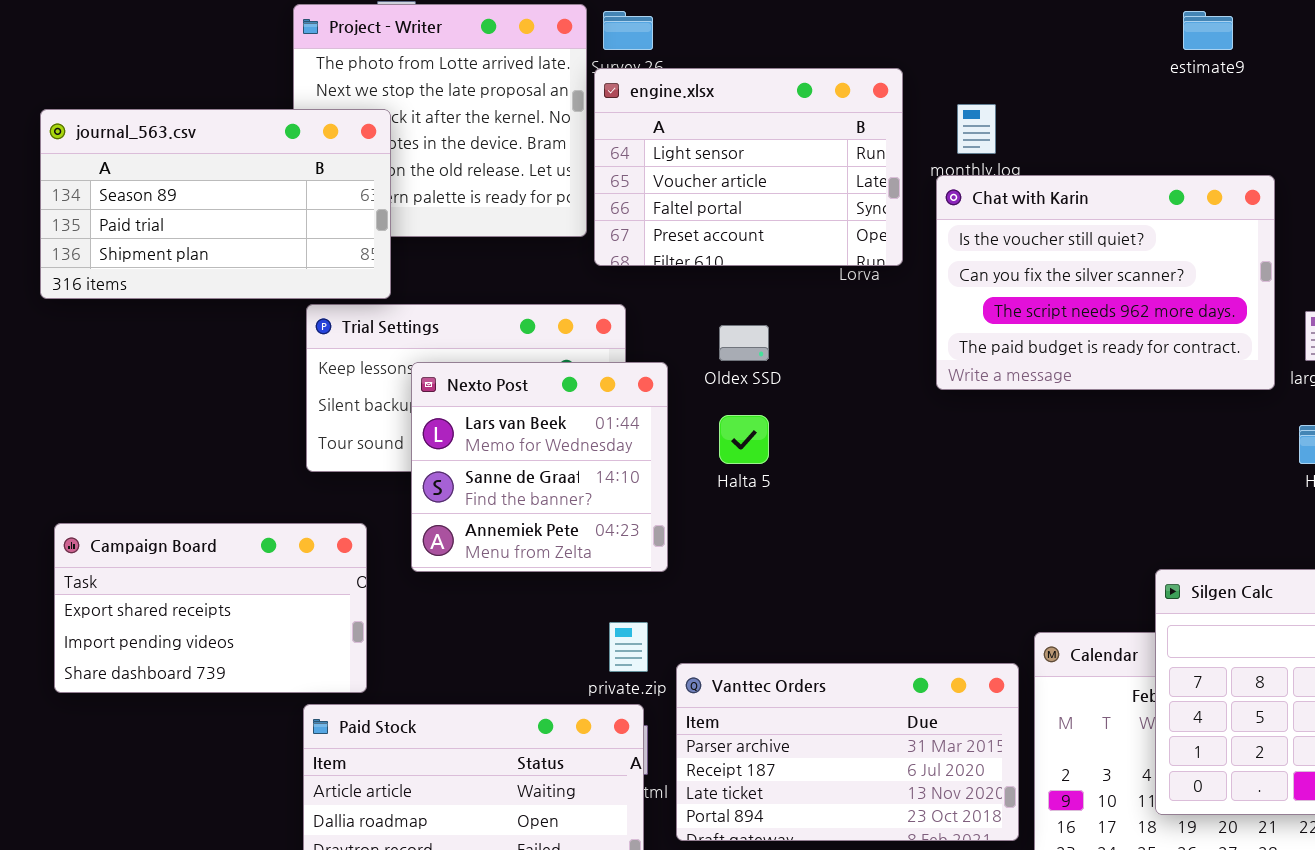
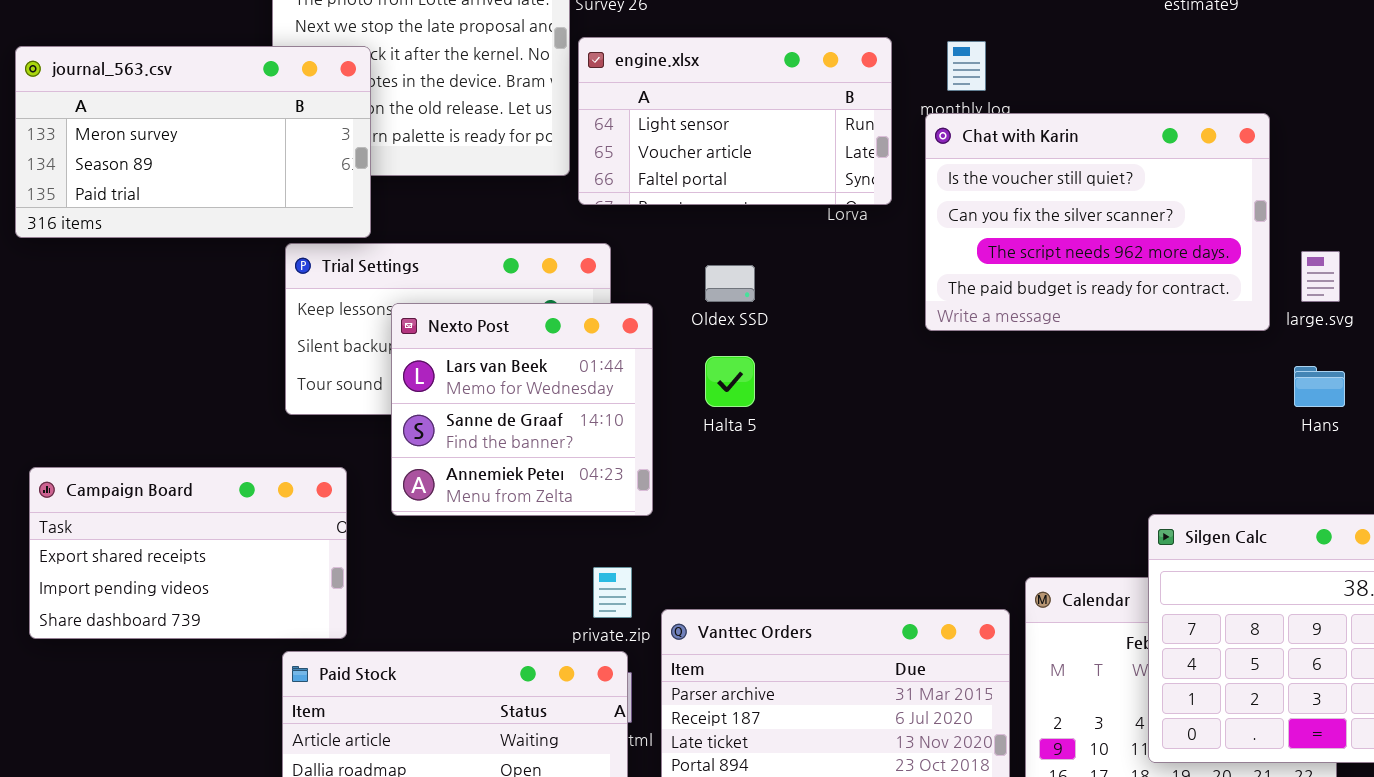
engine.xlsx: [594,68,903,266] -> [578,37,892,205], resized
journal_563.csv: [40,109,391,299] -> [15,46,371,238], scrolled up 1 row

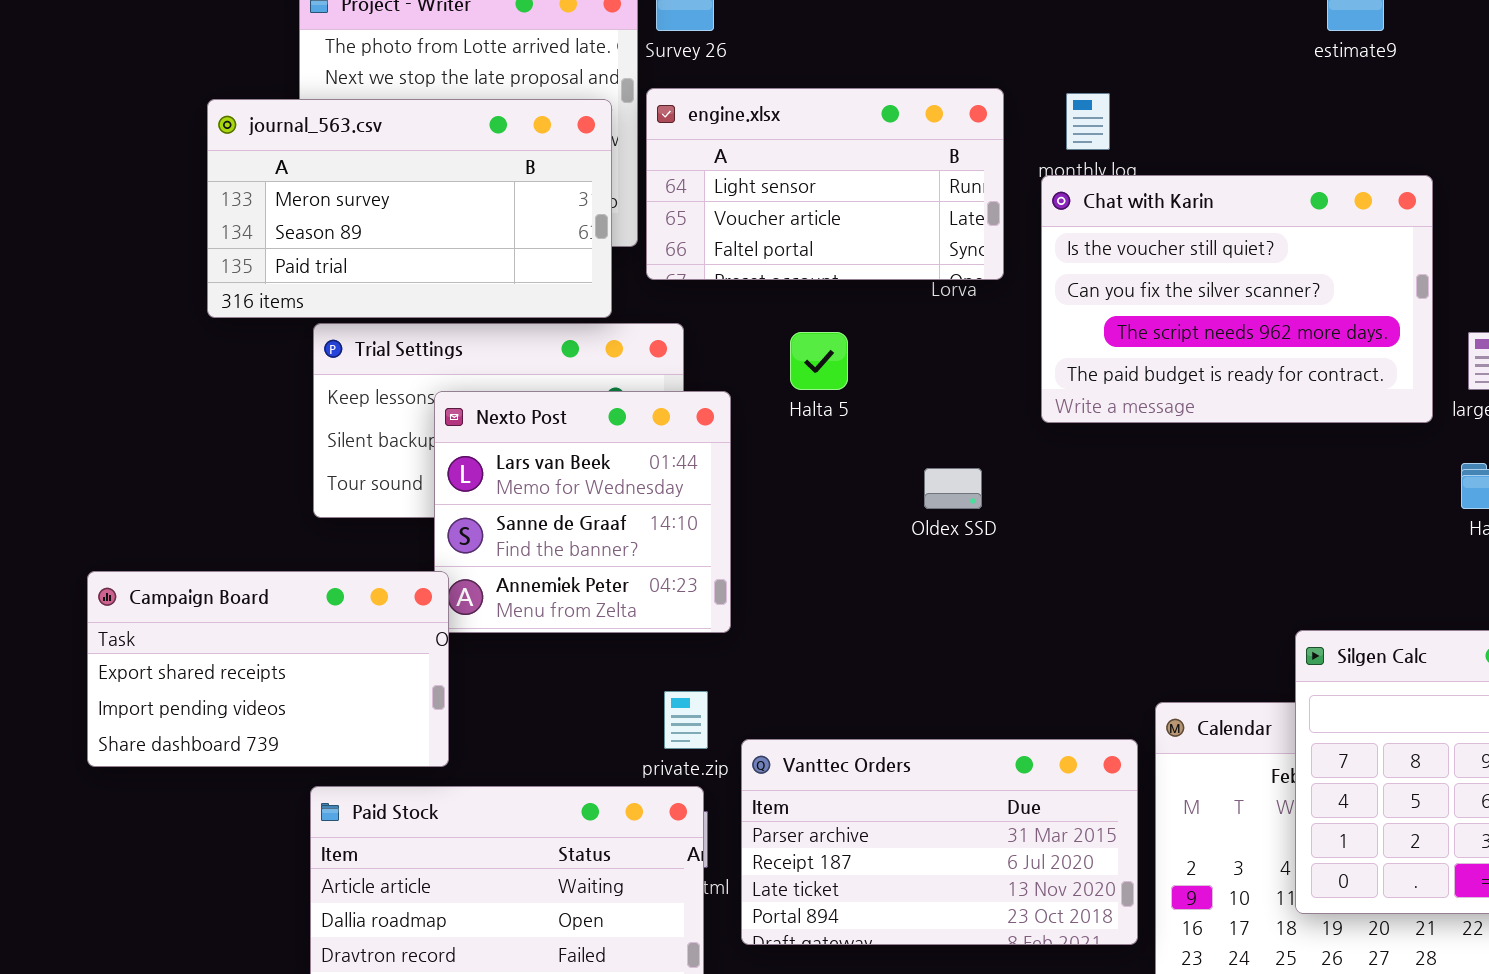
journal_563.csv: [15,46,371,238] -> [207,99,612,318], moved
Oldex SSD: [705,265,755,302] -> [924,468,982,509], moved
Halta 5: [705,356,755,407] -> [790,332,848,390], moved
Campaign Board: [29,467,347,639] -> [87,571,449,767], moved

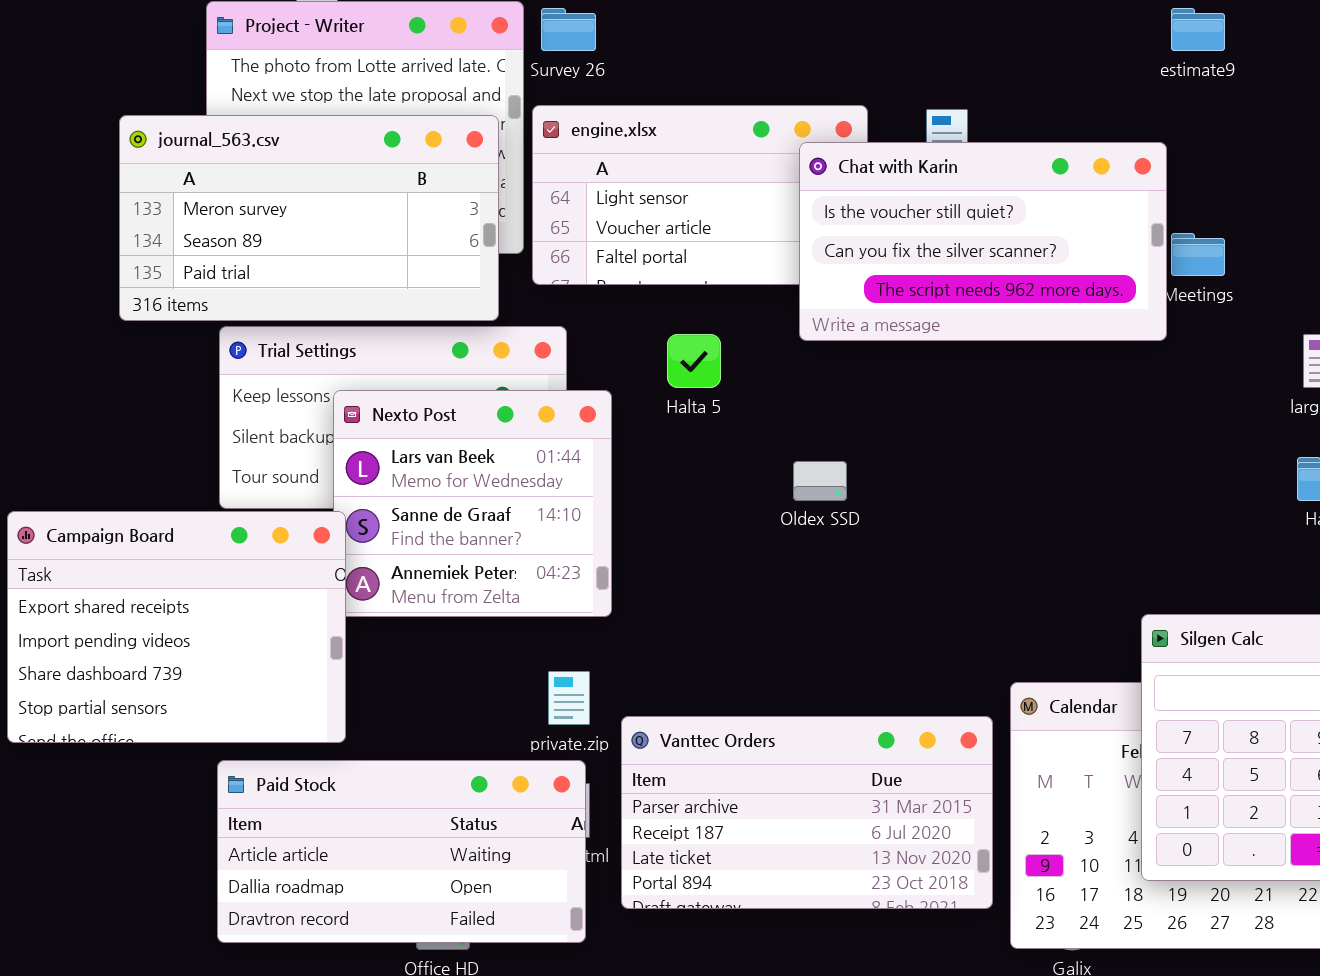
Chat with Karin: [1041,175,1433,423] -> [799,142,1167,341], moved, resized
Campaign Board: [87,571,449,767] -> [7,511,346,743], resized

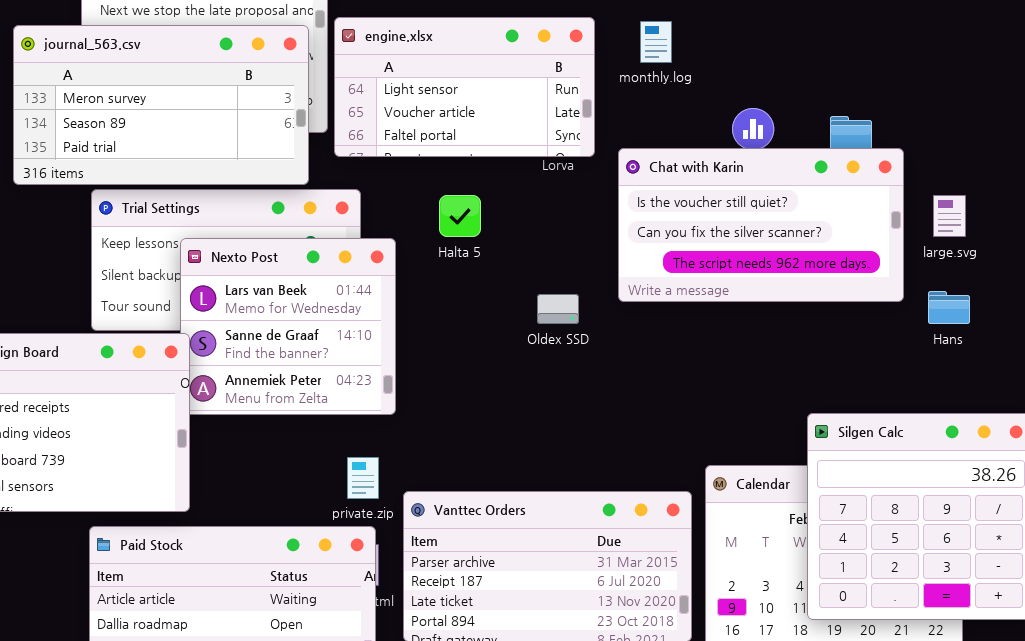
Chat with Karin: [799,142,1167,341] -> [618,148,904,302], moved

